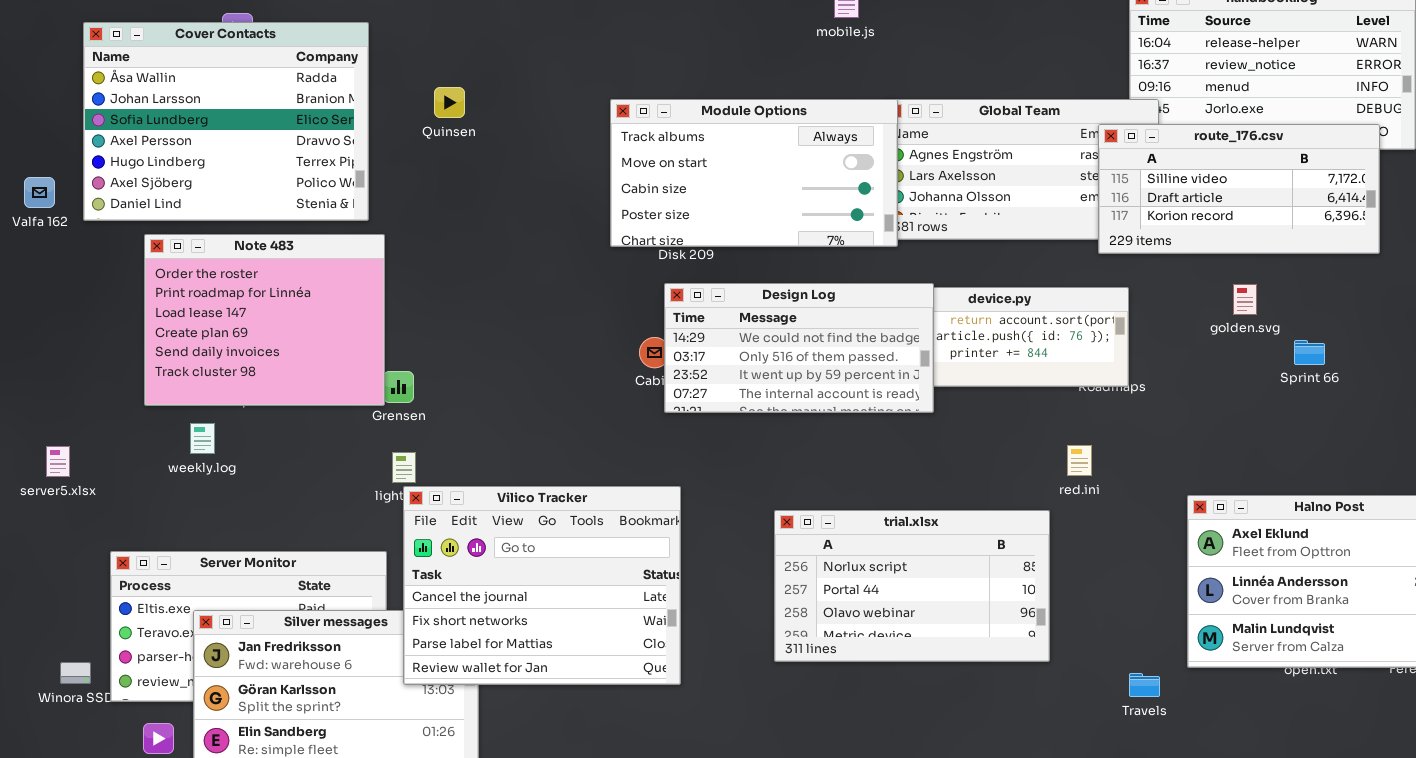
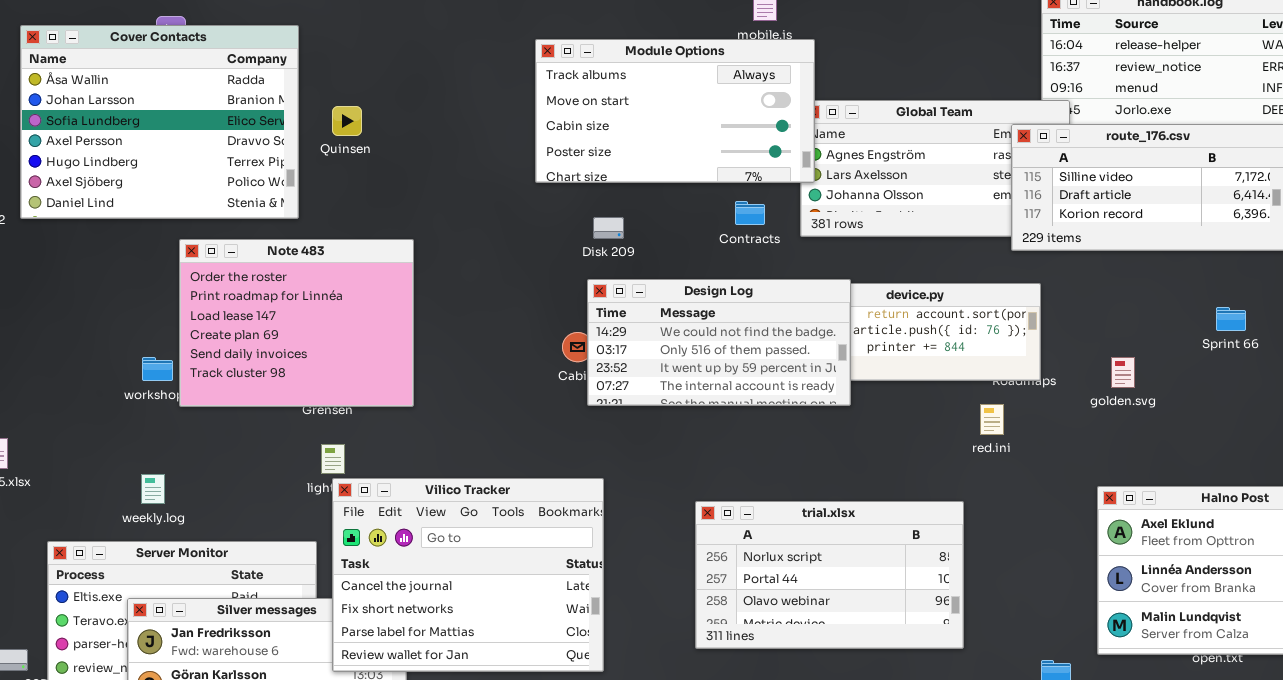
Quinsen: [434,87,465,118] -> [332,106,362,136], moved
Module Options: [610,99,898,247] -> [535,39,815,183], moved
Note 483: [144,234,385,406] -> [179,239,414,407], moved
golden.svg: [1233,284,1257,315] -> [1111,357,1135,388], moved
Sprint 66: [1294,340,1325,365] -> [1216,307,1246,331], moved
weekly.log: [190,423,215,454] -> [141,474,165,504], moved
red.ini: [1067,445,1092,476] -> [980,404,1004,435], moved

